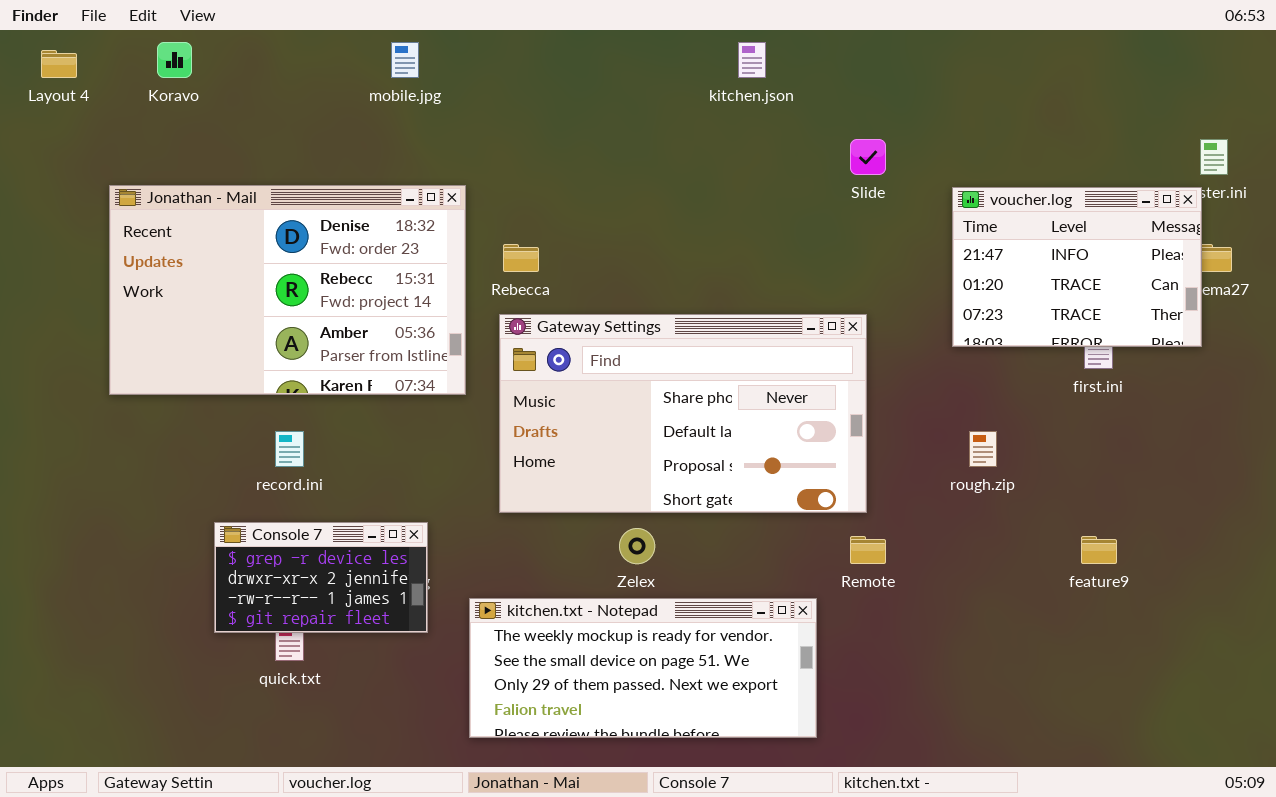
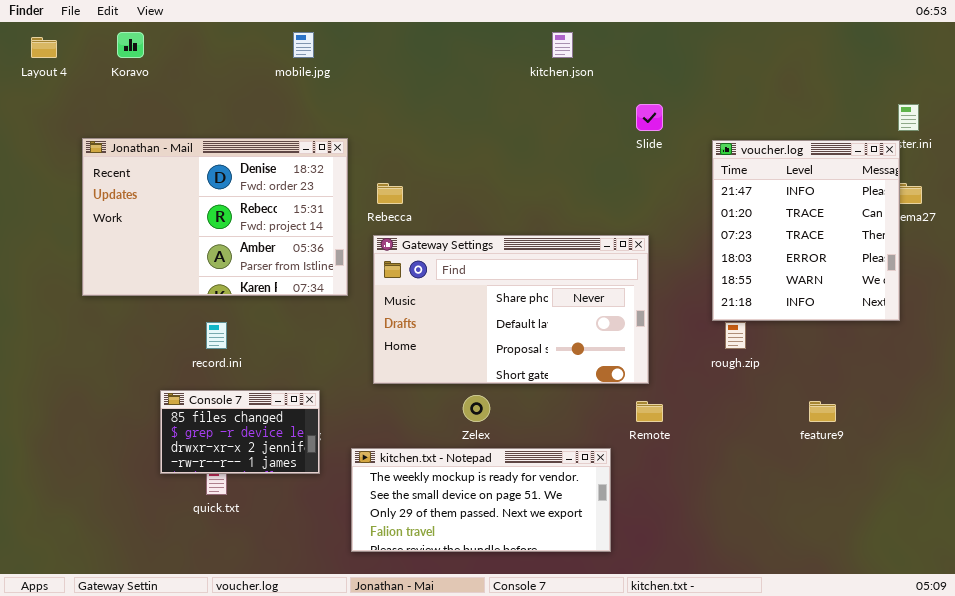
voucher.log: [952,187,1202,347] -> [712,140,900,321], resized
Console 7: [214,522,428,633] -> [160,390,320,474], scrolled up 1 row

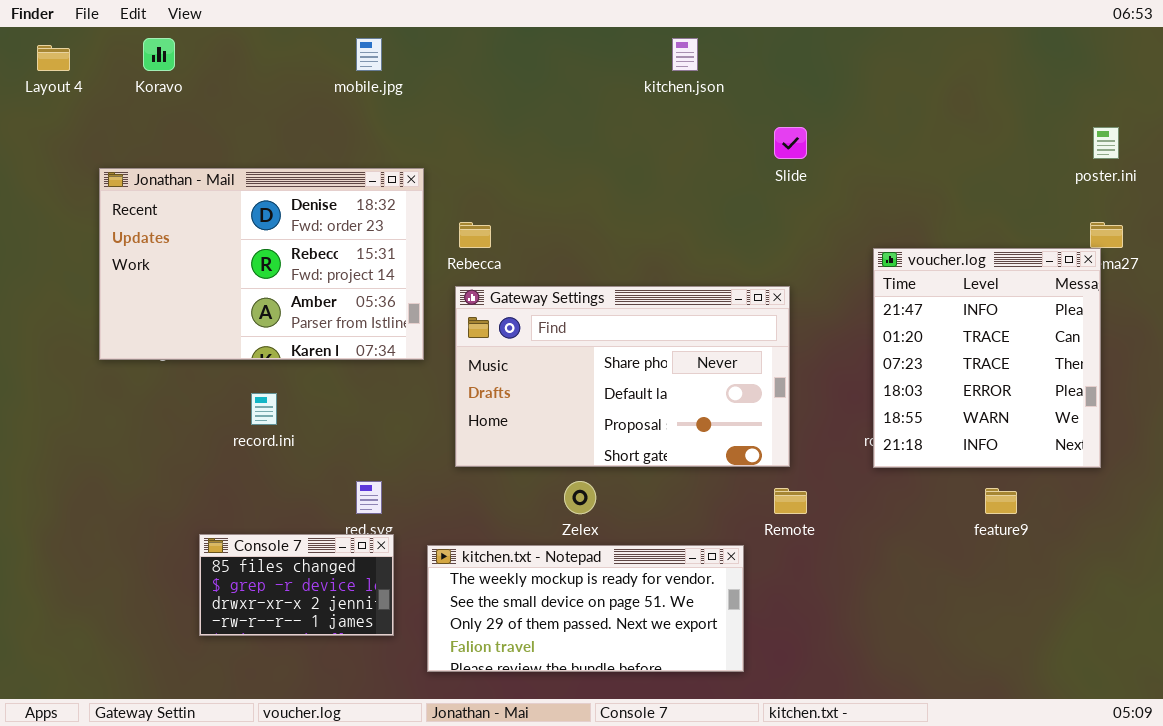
voucher.log: [712,140,900,321] -> [873,248,1101,468], moved
Console 7: [160,390,320,474] -> [199,534,394,636], moved

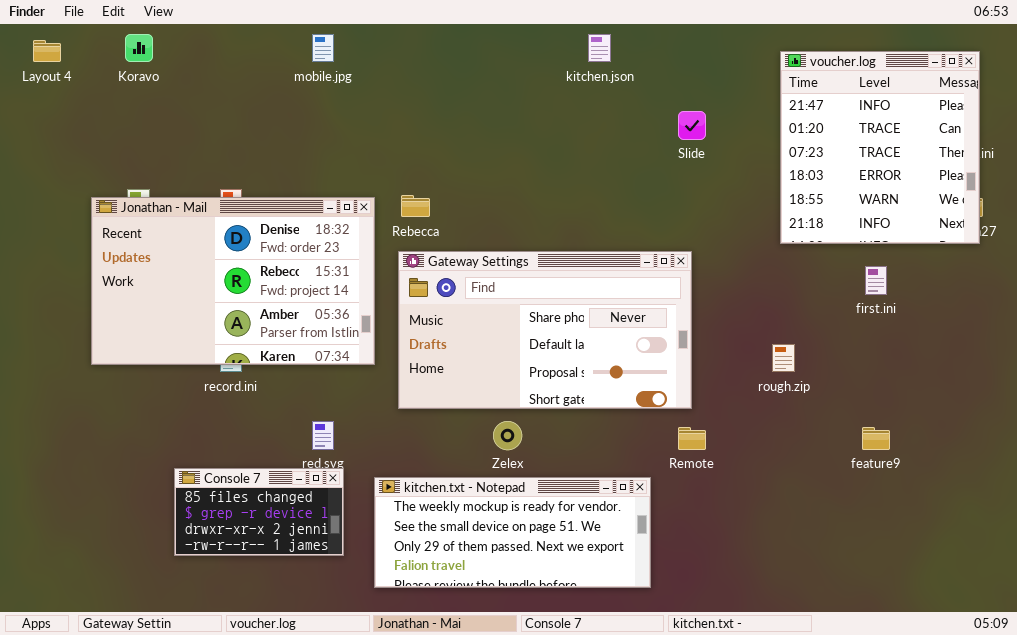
Jonathan - Mail: [99,168,424,360] -> [91,197,375,365], moved
voucher.log: [873,248,1101,468] -> [780,51,980,244], moved

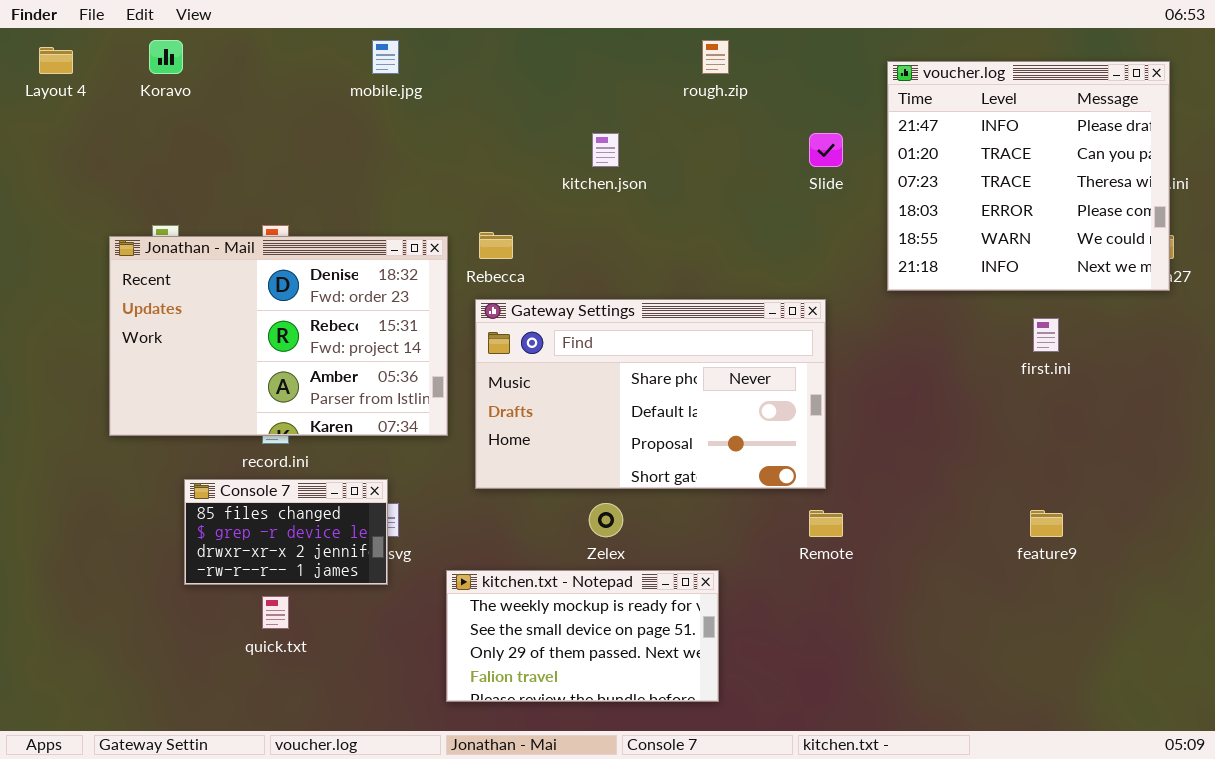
kitchen.json: [588,34,611,62] -> [592,133,619,167], moved
voucher.log: [780,51,980,244] -> [887,61,1170,291], resized
rough.zip: [772,344,795,372] -> [702,40,729,74], moved
Console 7: [174,468,344,556] -> [184,479,388,585], moved
kitchen.txt - Notepad: [374,477,651,588] -> [446,570,719,702], resized

